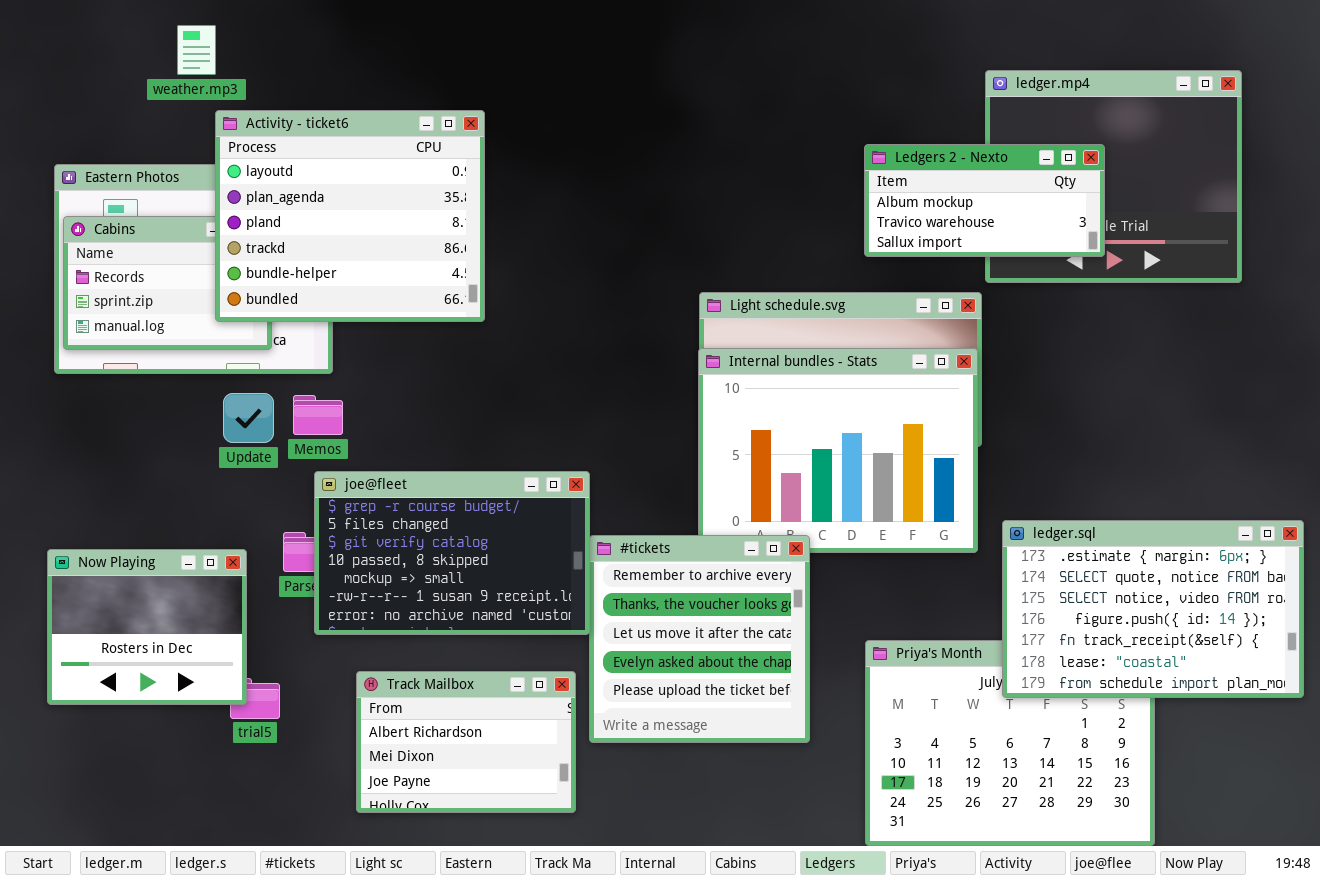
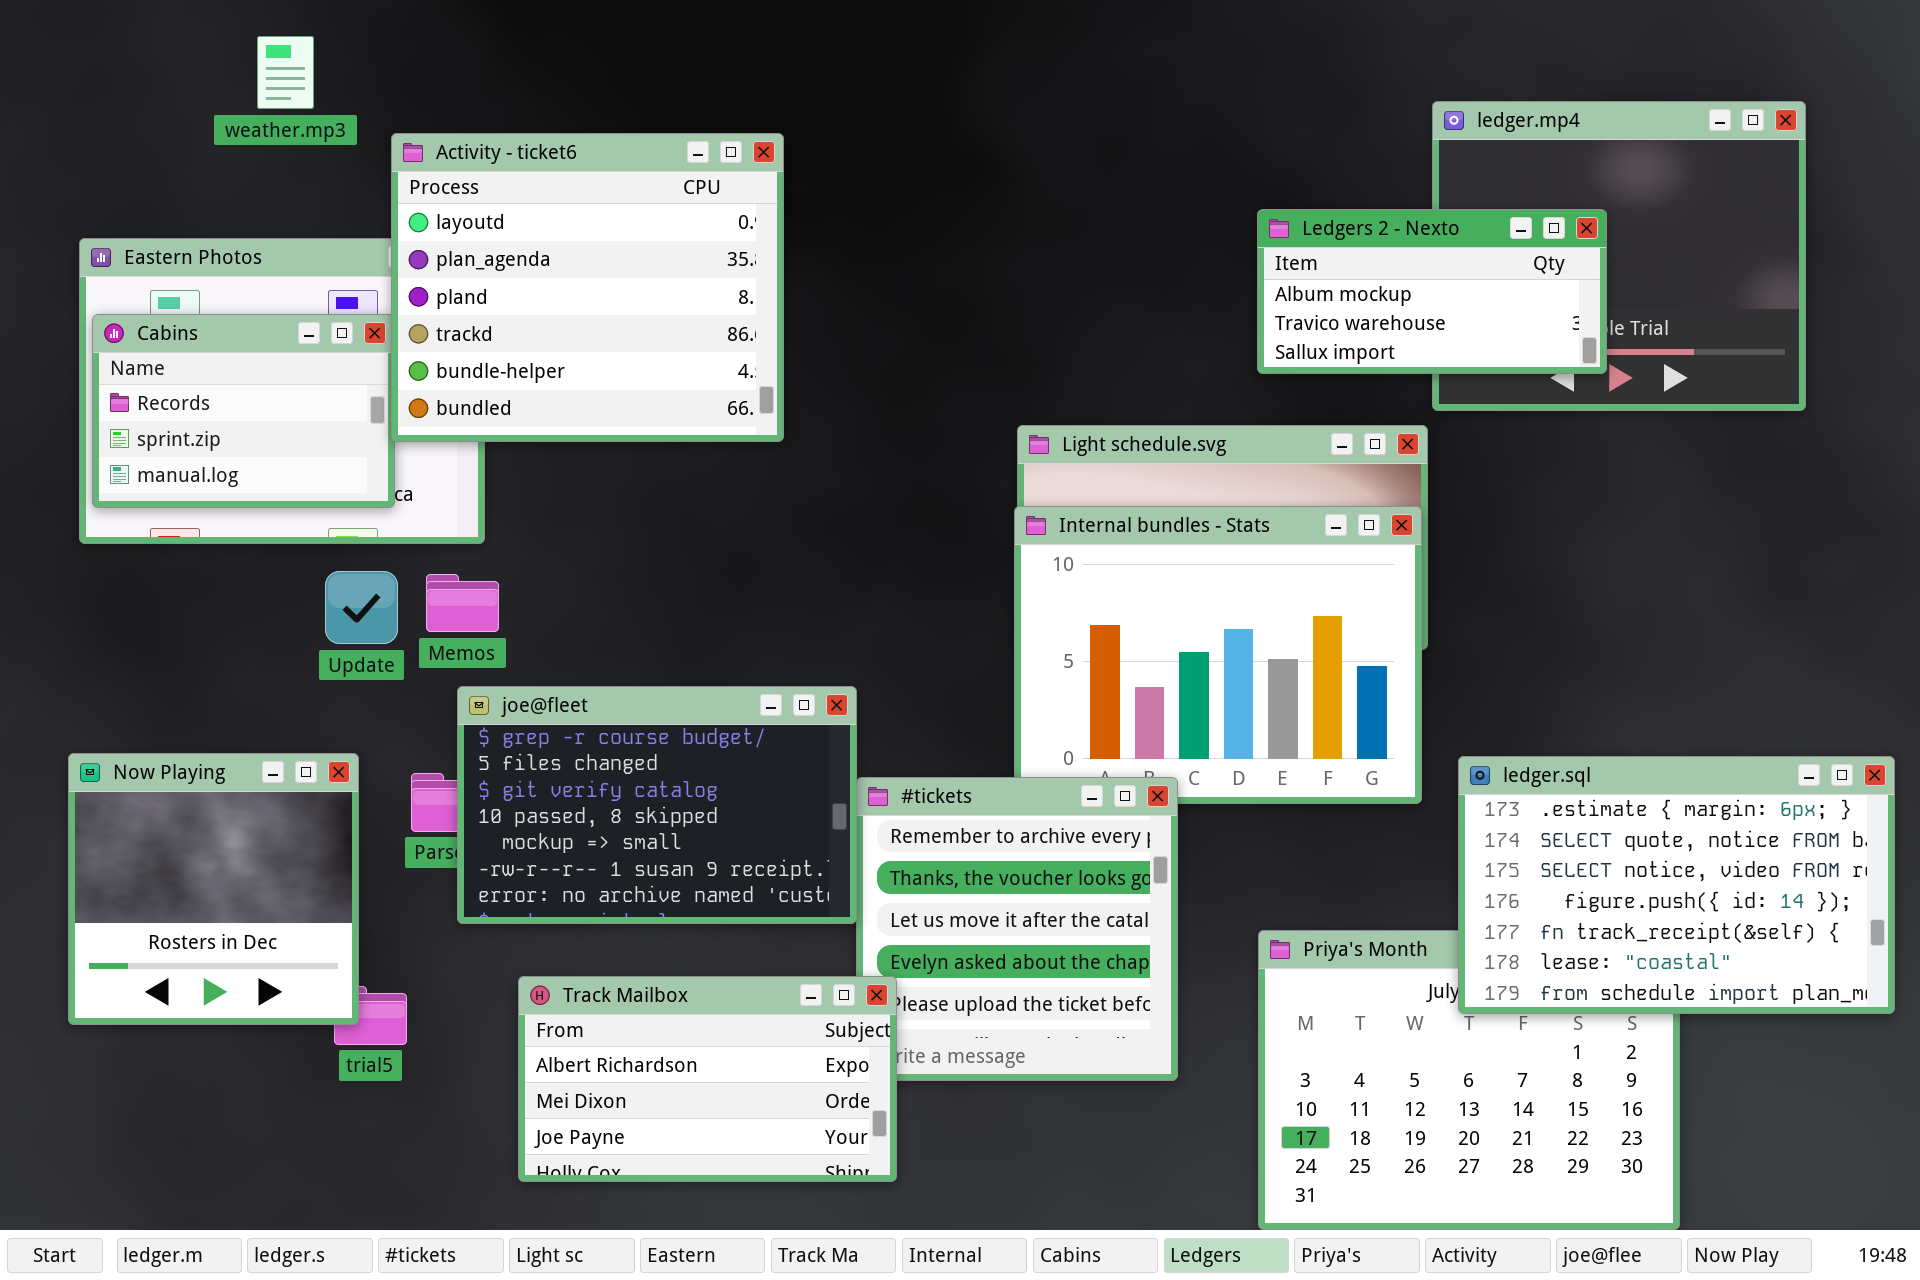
Activity - ticket6: [215,110,485,322] -> [391,133,784,442], moved
Now Playing: [47,549,247,705] -> [68,753,359,1025], resized
Track Mailbox: [356,671,576,813] -> [518,976,897,1182], resized

